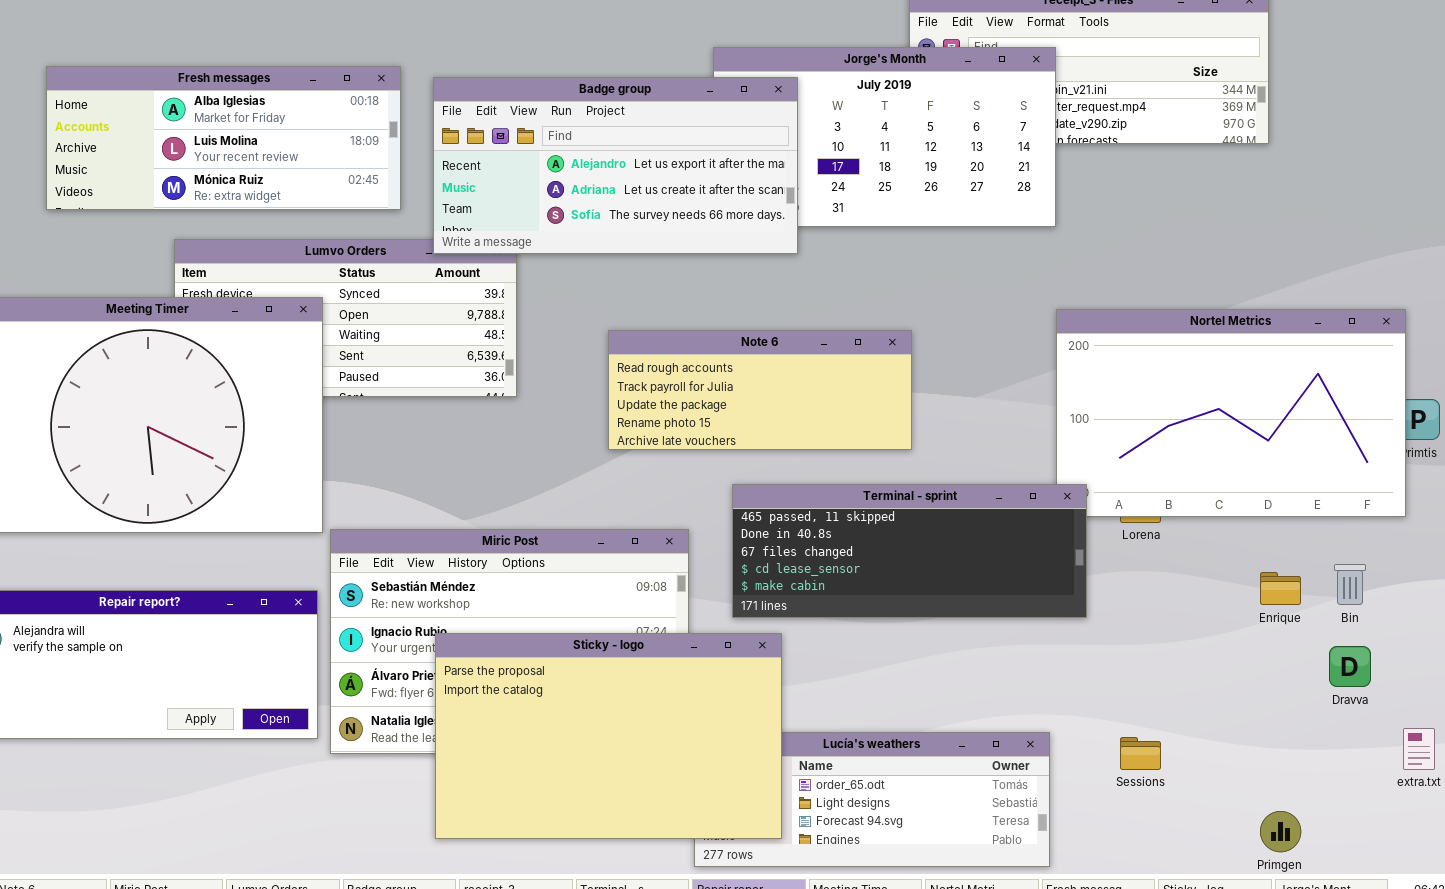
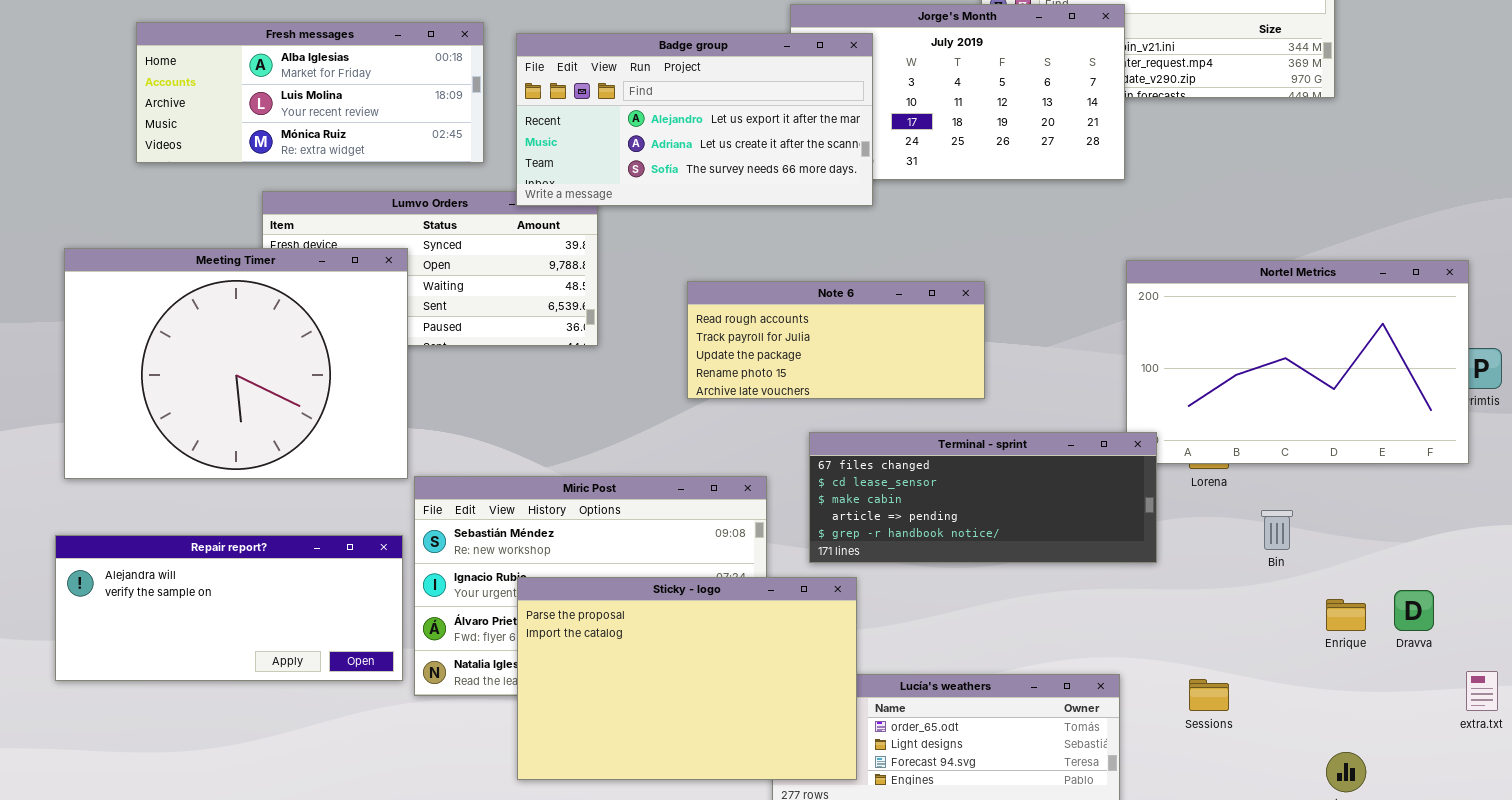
Terminal - sprint: [732,484,1087,618] -> [809,432,1157,563], scrolled down 2 rows
Bin: [1334,564,1366,605] -> [1261,510,1293,550], moved
Enrique: [1260,572,1301,605] -> [1326,599,1366,631], moved

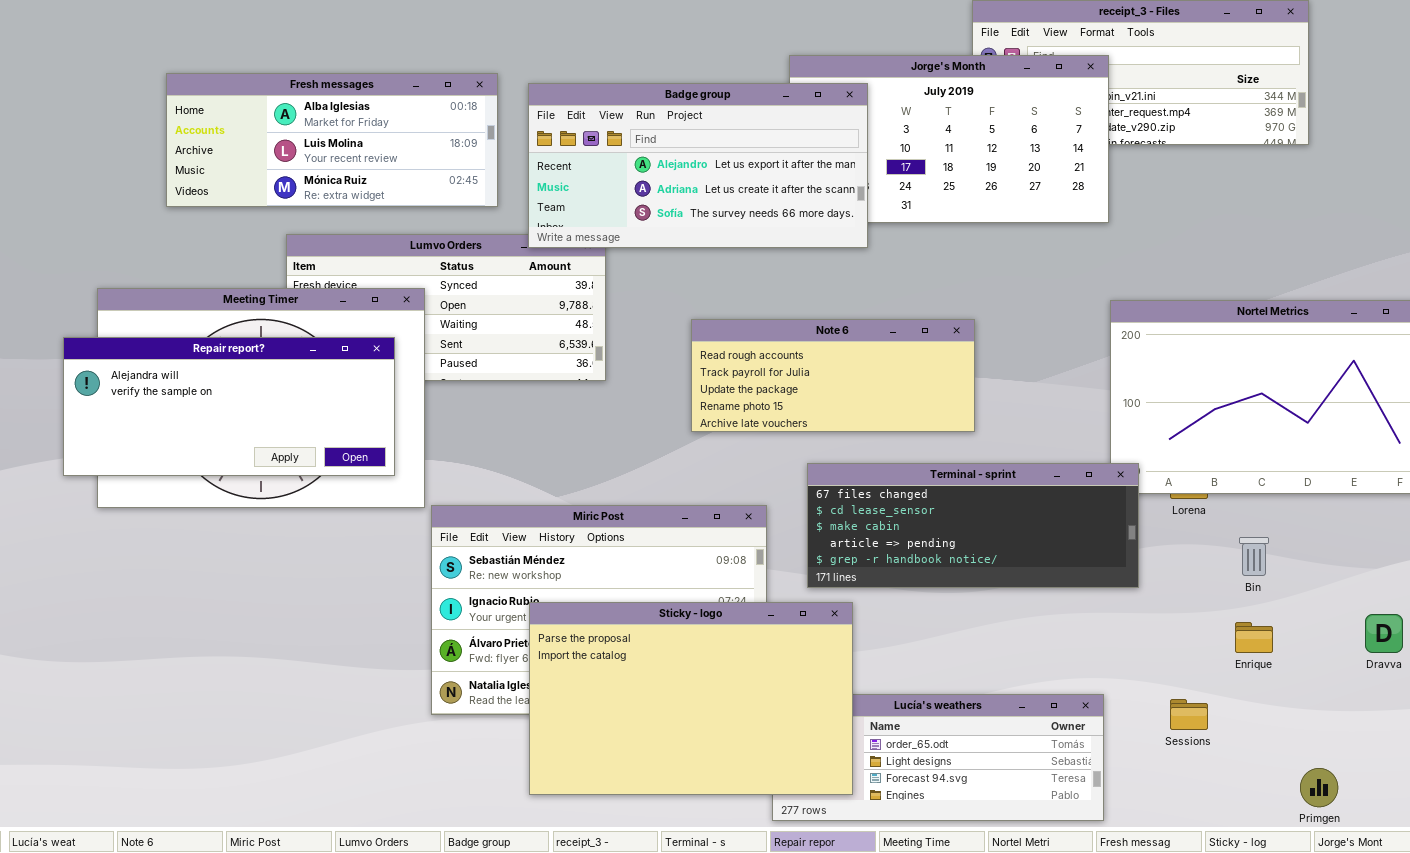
Repair report?: [55,535,403,681] -> [63,337,395,476], moved
Enrique: [1326,599,1366,631] -> [1235,622,1273,653], moved

